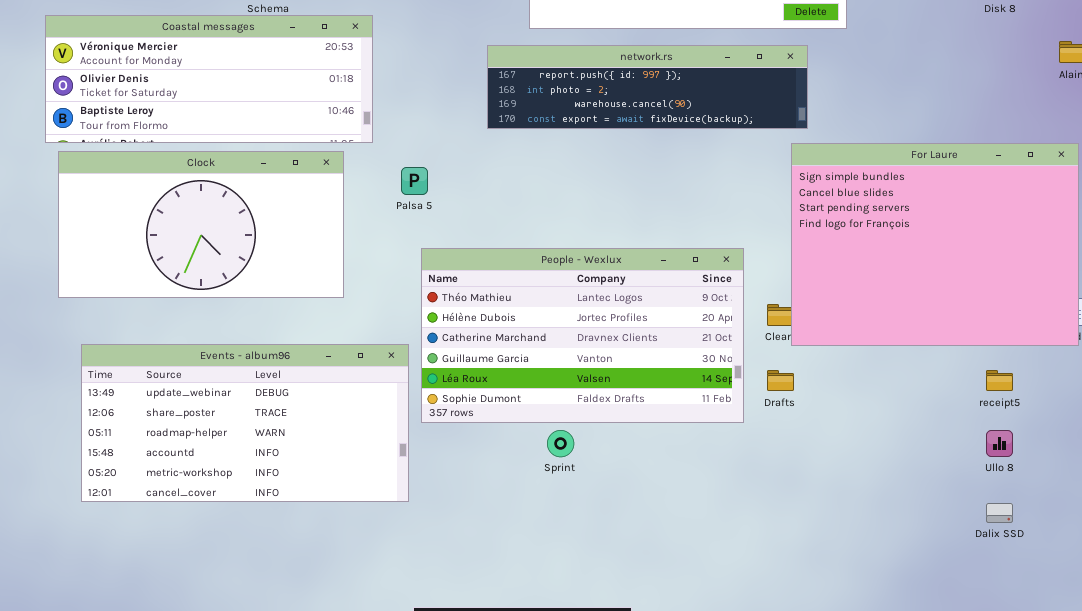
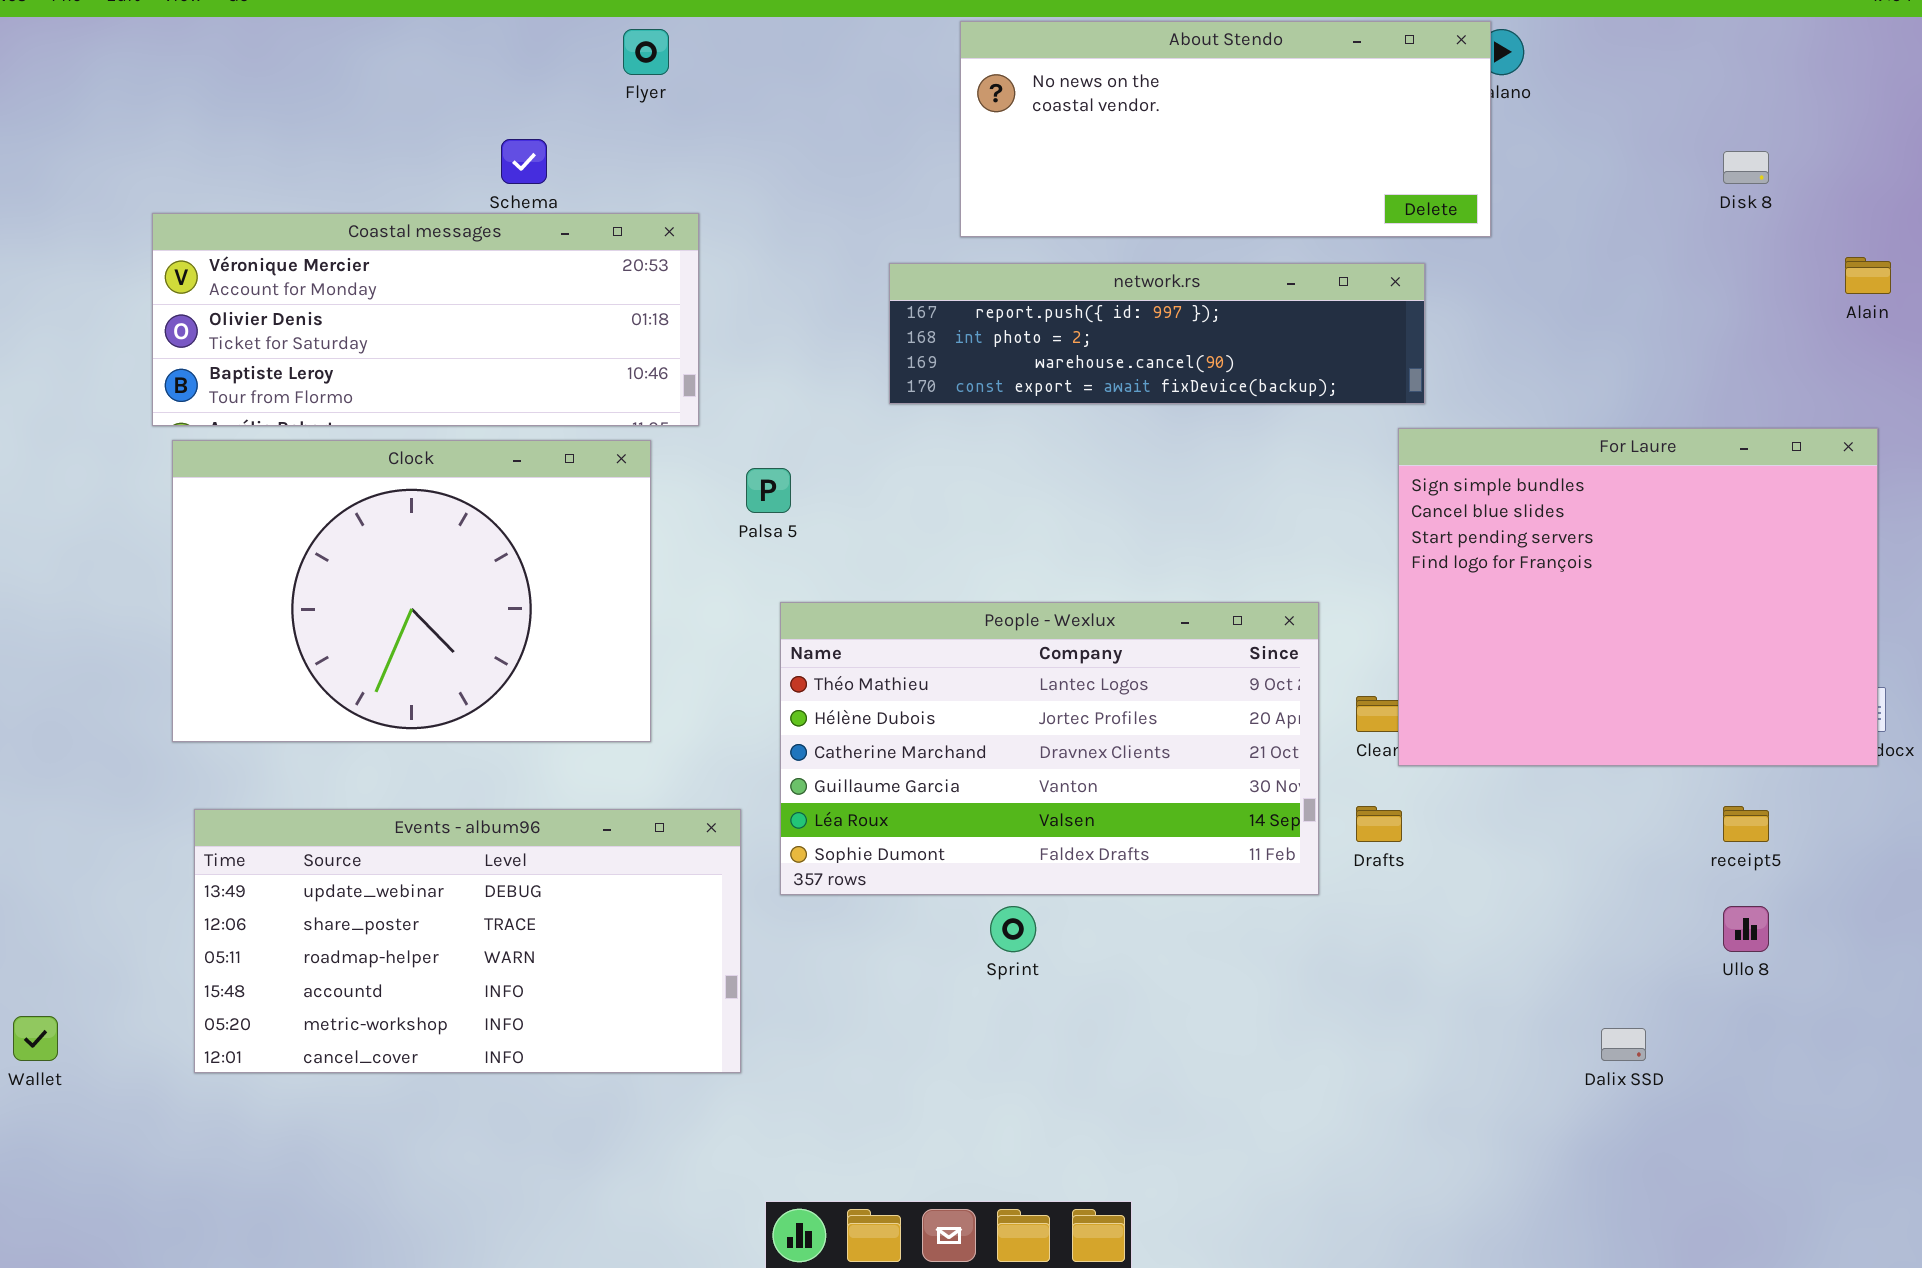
Clock: [58,151,344,298] -> [172,440,651,742], resized
Events - album96: [81,344,409,502] -> [194,809,741,1073], moved
Dalix SSD: [986,503,1013,523] -> [1601,1028,1646,1061], moved

